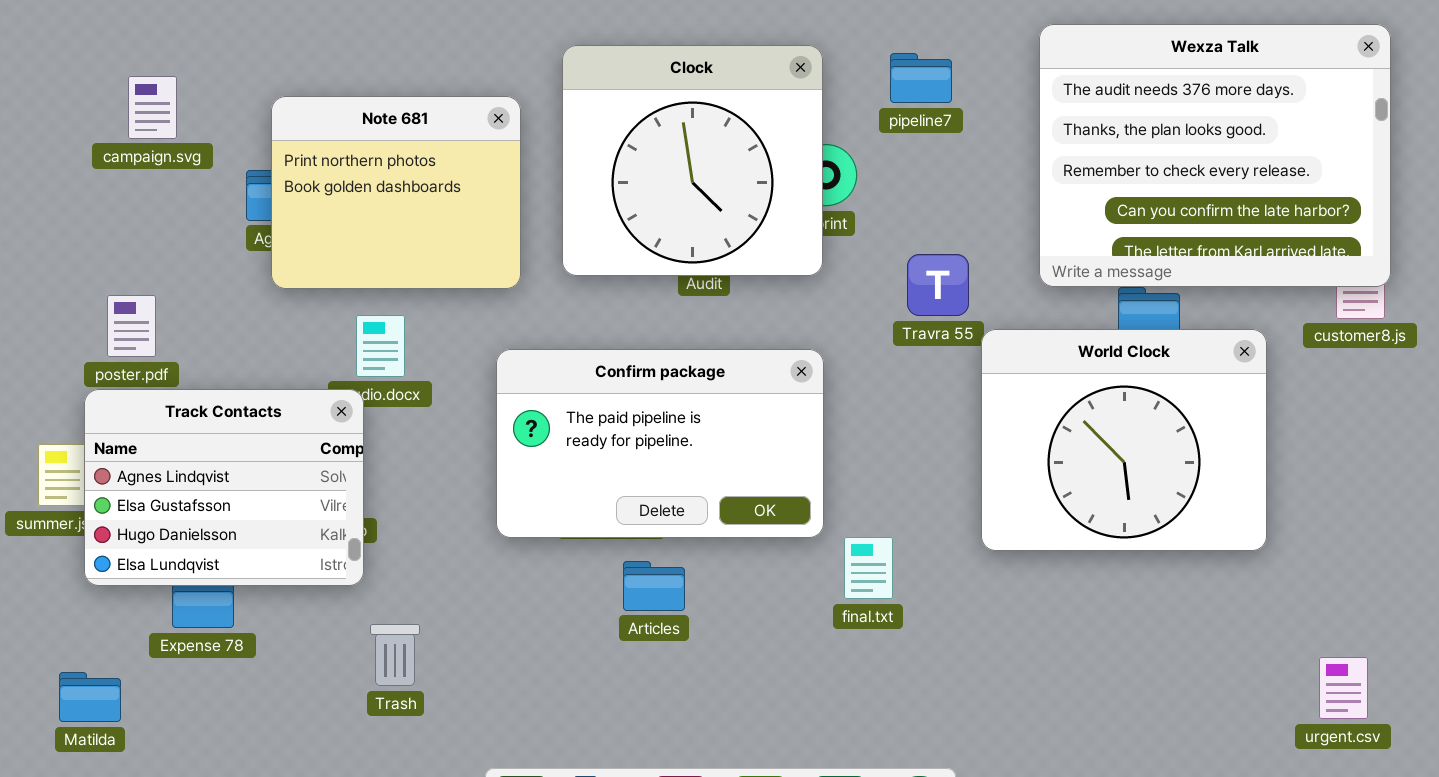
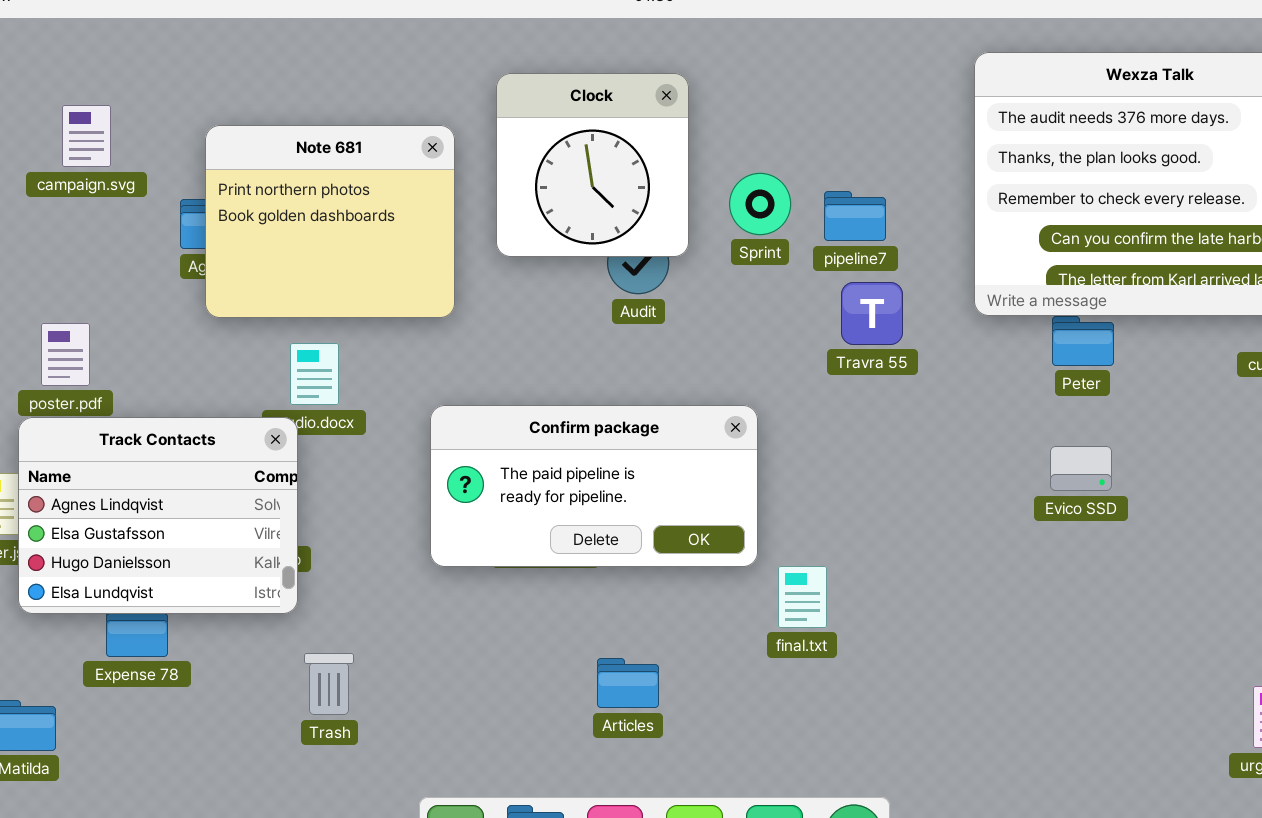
Clock: [562,45,823,276] -> [496,73,689,257], resized
pipeline7: [890,53,952,103] -> [824,191,886,241], moved
World Clock: [981,329,1267,551] -> none, closed
Confirm package: [496,349,824,538] -> [430,405,758,567], resized
Articles: [623,561,685,611] -> [597,658,659,708], moved

